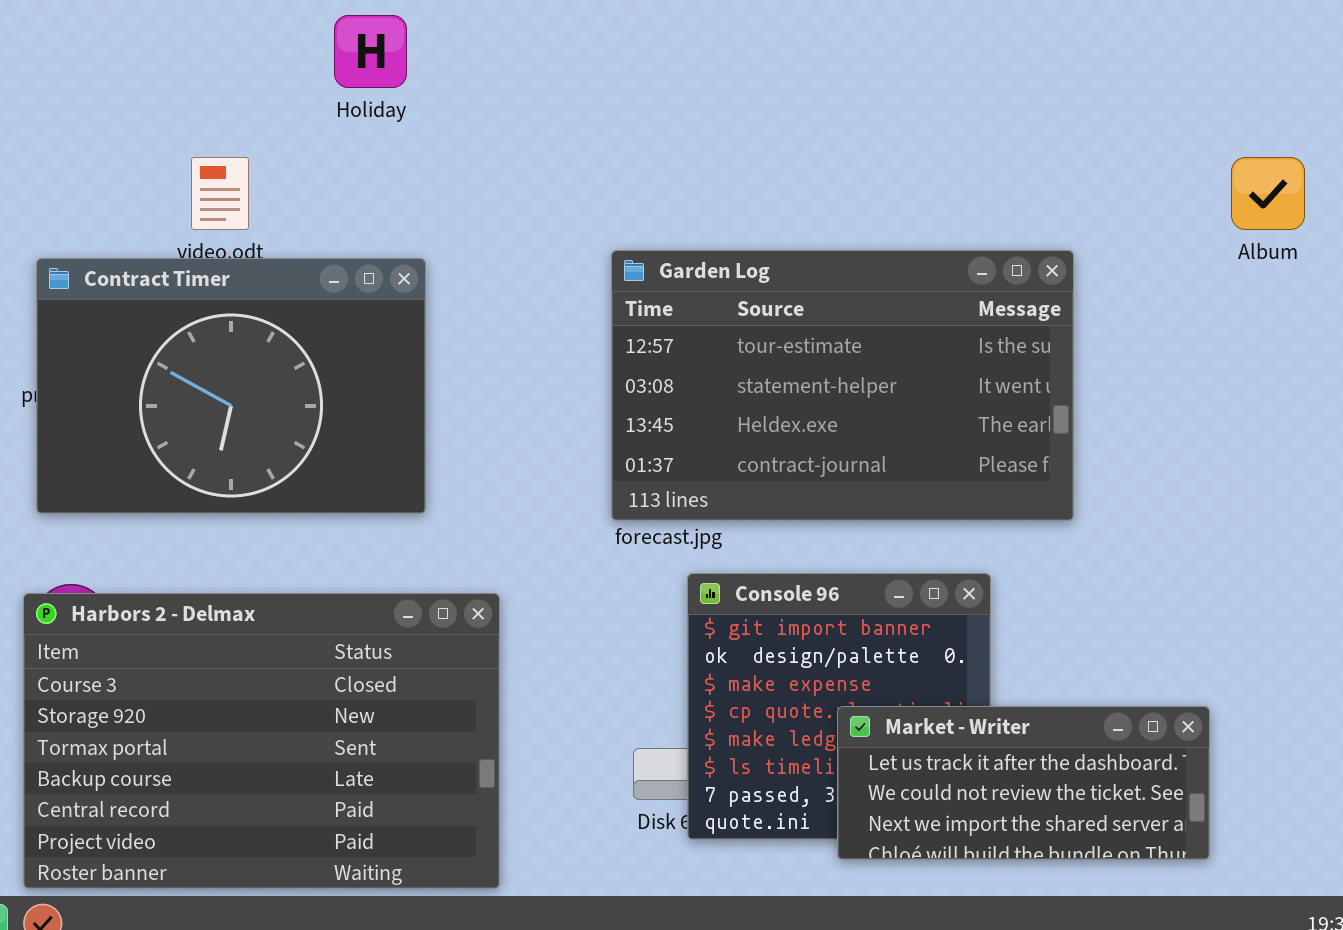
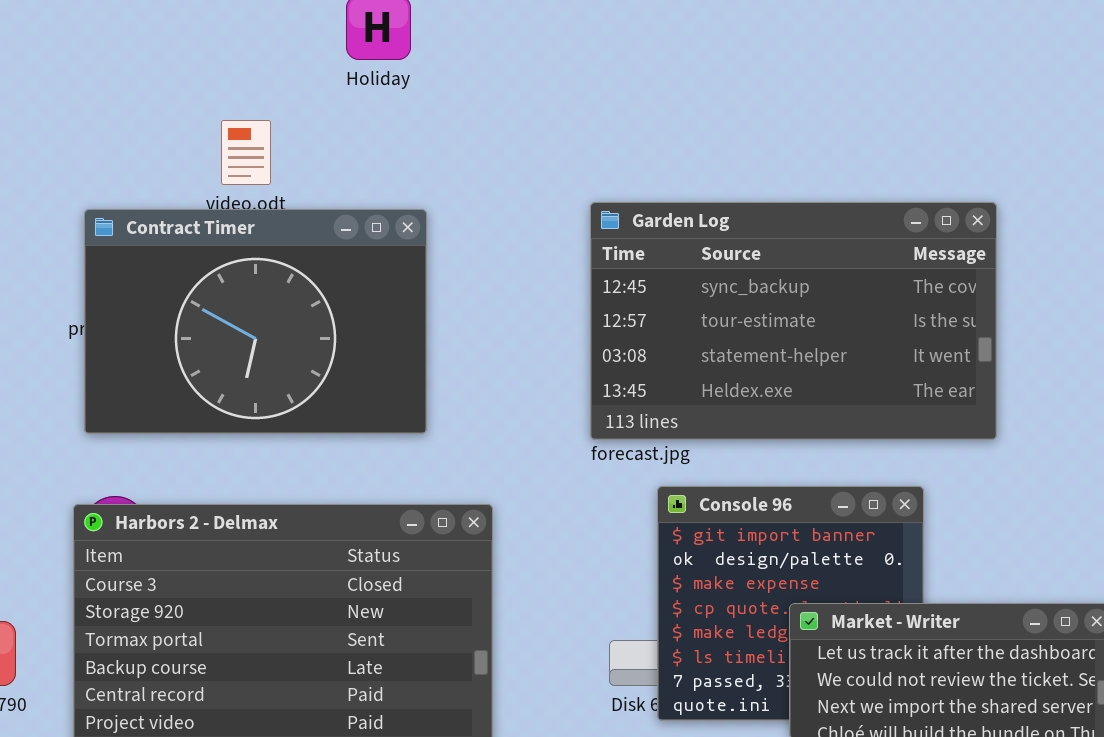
Garden Log: [611,250,1074,521] -> [590,202,997,440], scrolled up 1 row

